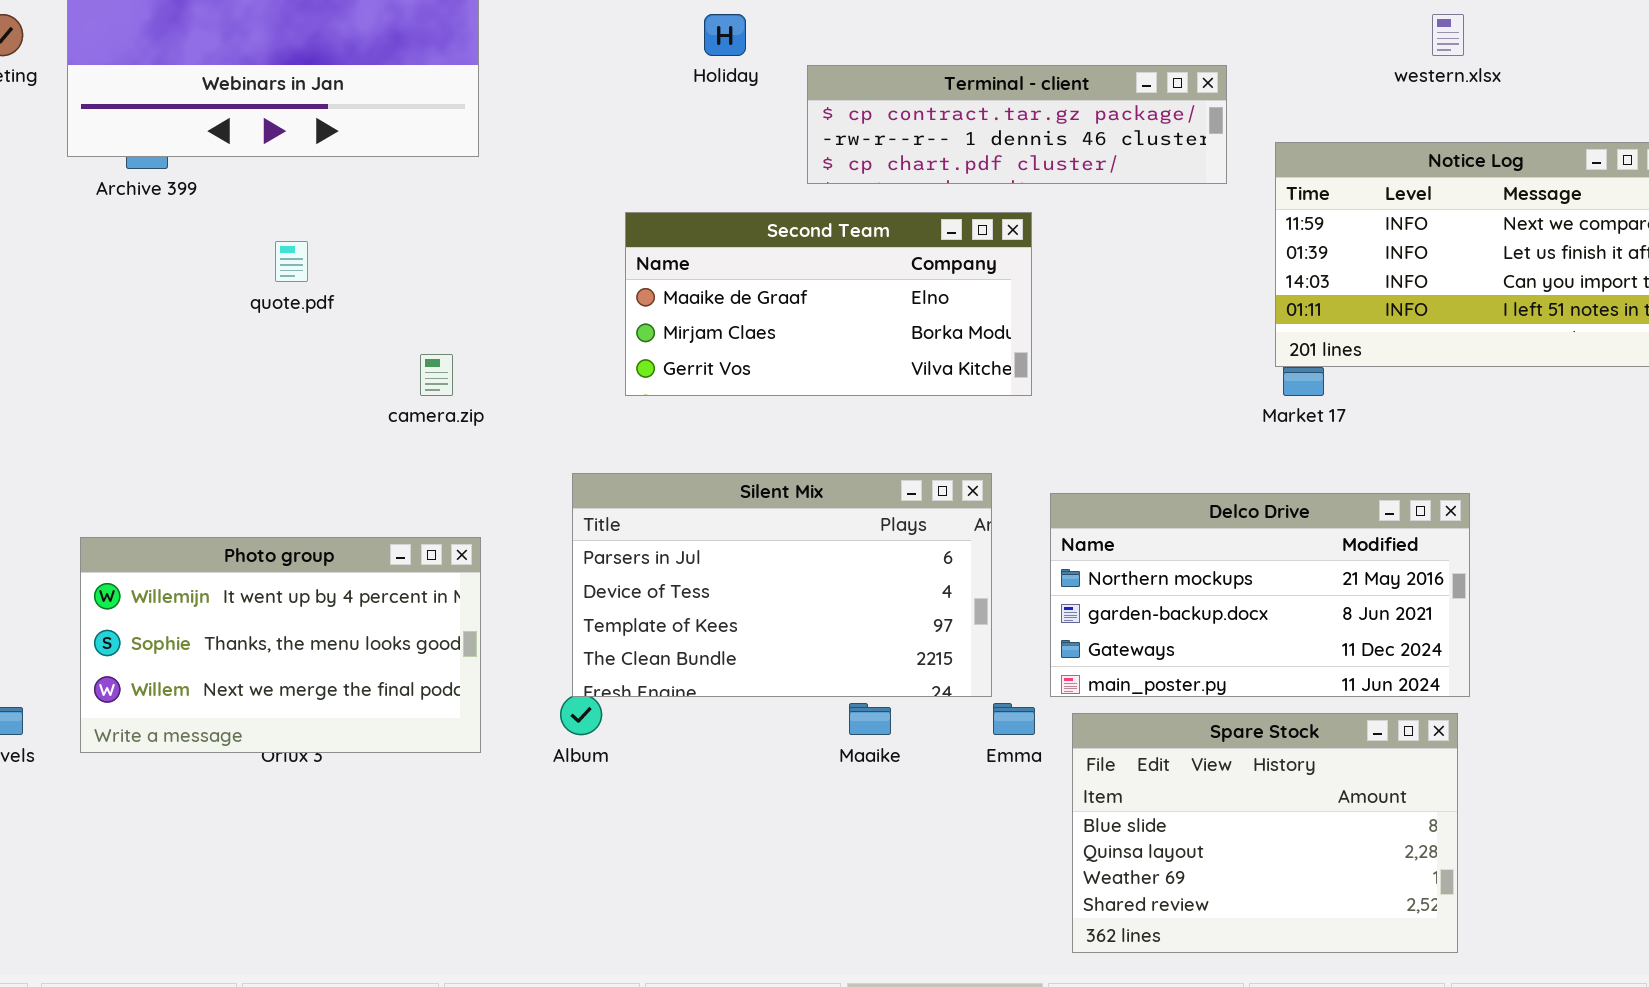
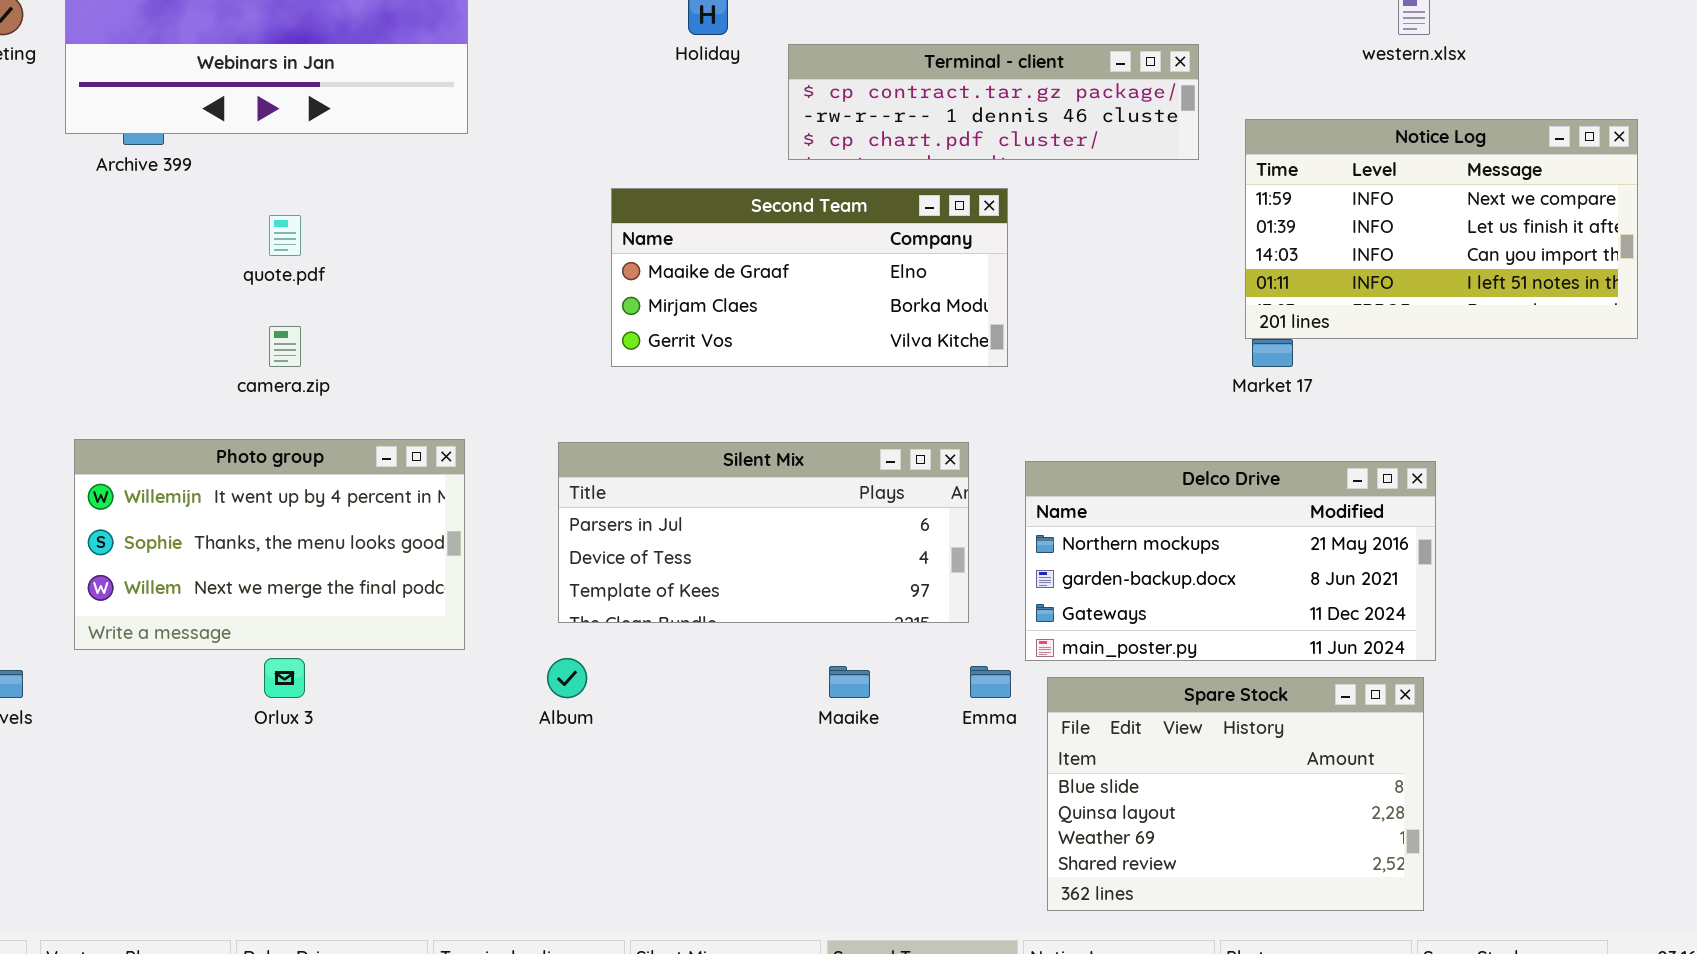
camera.zip: [420,354,453,396] -> [269,326,301,367], moved
Silent Mix: [572,473,992,697] -> [558,442,969,623], resized
Photo group: [80,537,481,753] -> [74,439,465,650], moved

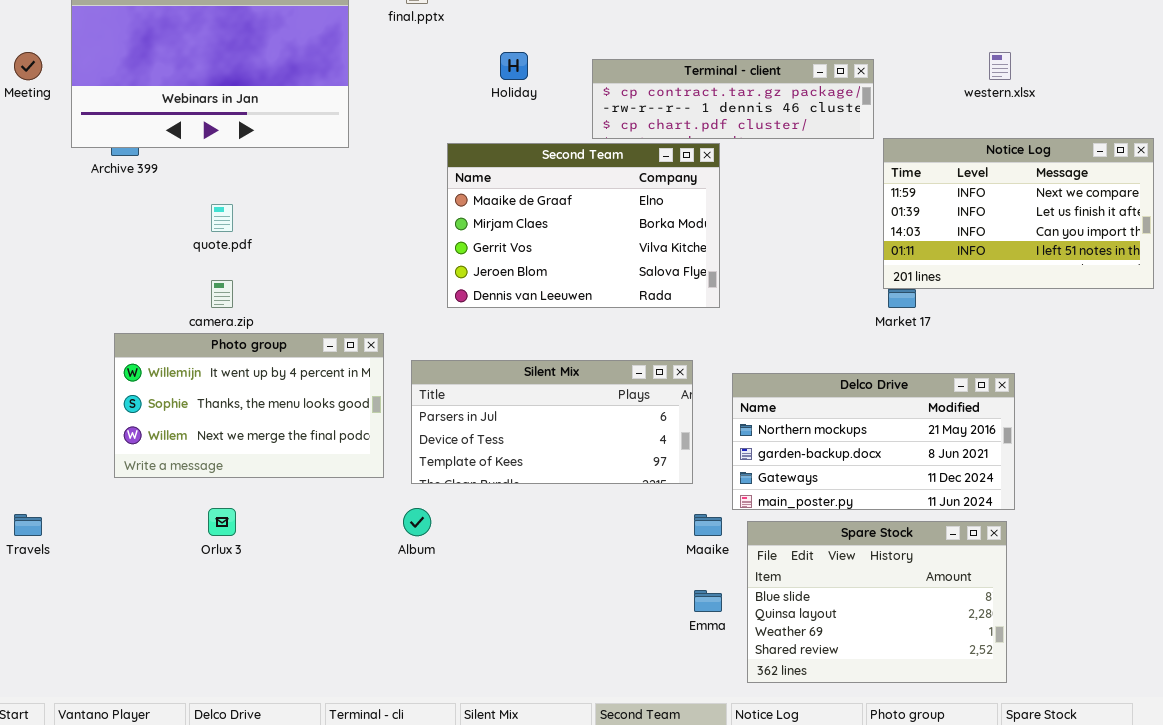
Terminal - client: [788,44,1199,160] -> [592,59,874,139], moved
Second Team: [611,188,1008,367] -> [447,143,720,308], resized
Photo group: [74,439,465,650] -> [114,333,384,478], moved
Maaike: [829,666,870,698] -> [694,514,722,536], moved
Emma: [970,666,1011,698] -> [694,590,722,612], moved

